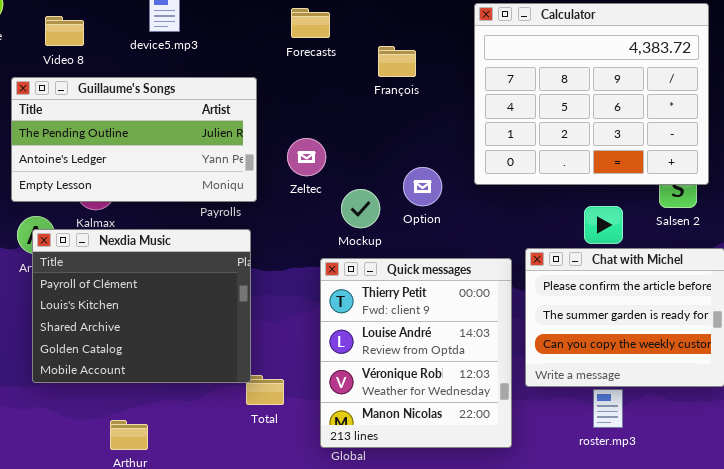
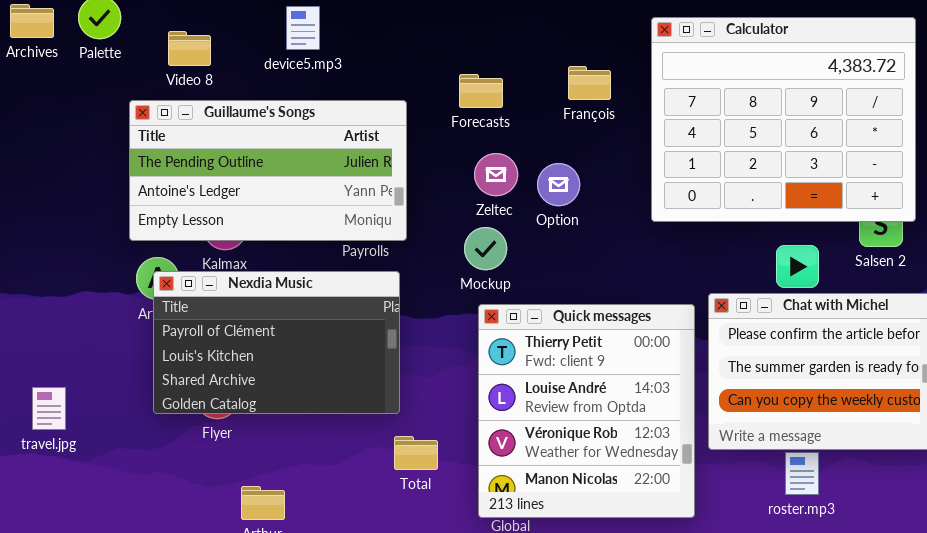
Forecasts: [291,8,330,38] -> [459,74,503,108], moved
François: [378,46,416,77] -> [568,66,611,100], moved
Zeltec: [287,138,326,176] -> [474,153,518,196], moved
Option: [403,167,442,206] -> [537,163,580,206], moved
Mockup: [341,189,380,228] -> [464,227,507,270], moved
Nexdia Music: [32,229,251,383] -> [153,271,400,414], resized

